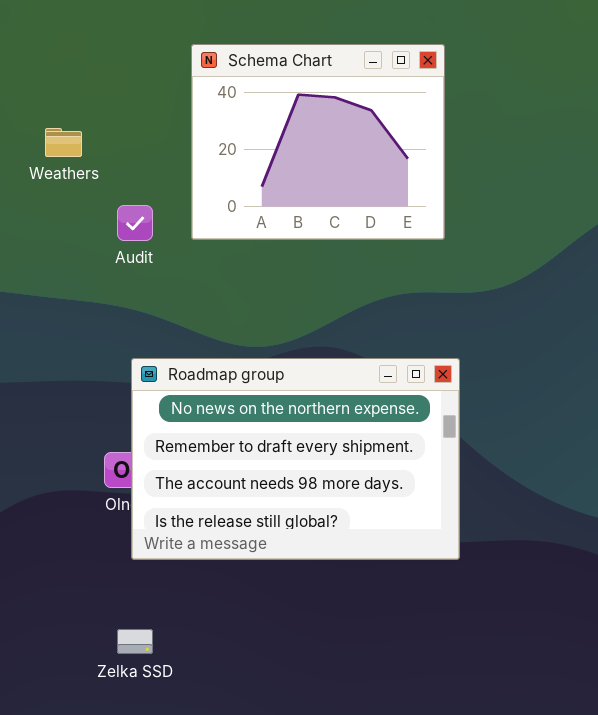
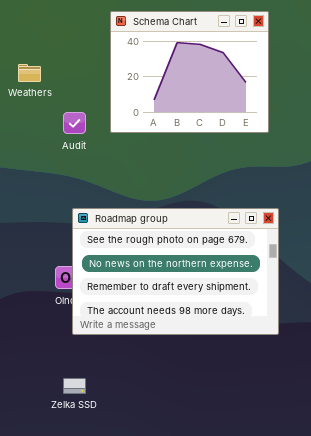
Roadmap group: [131,358,460,560] -> [72,208,279,335], scrolled up 1 row

